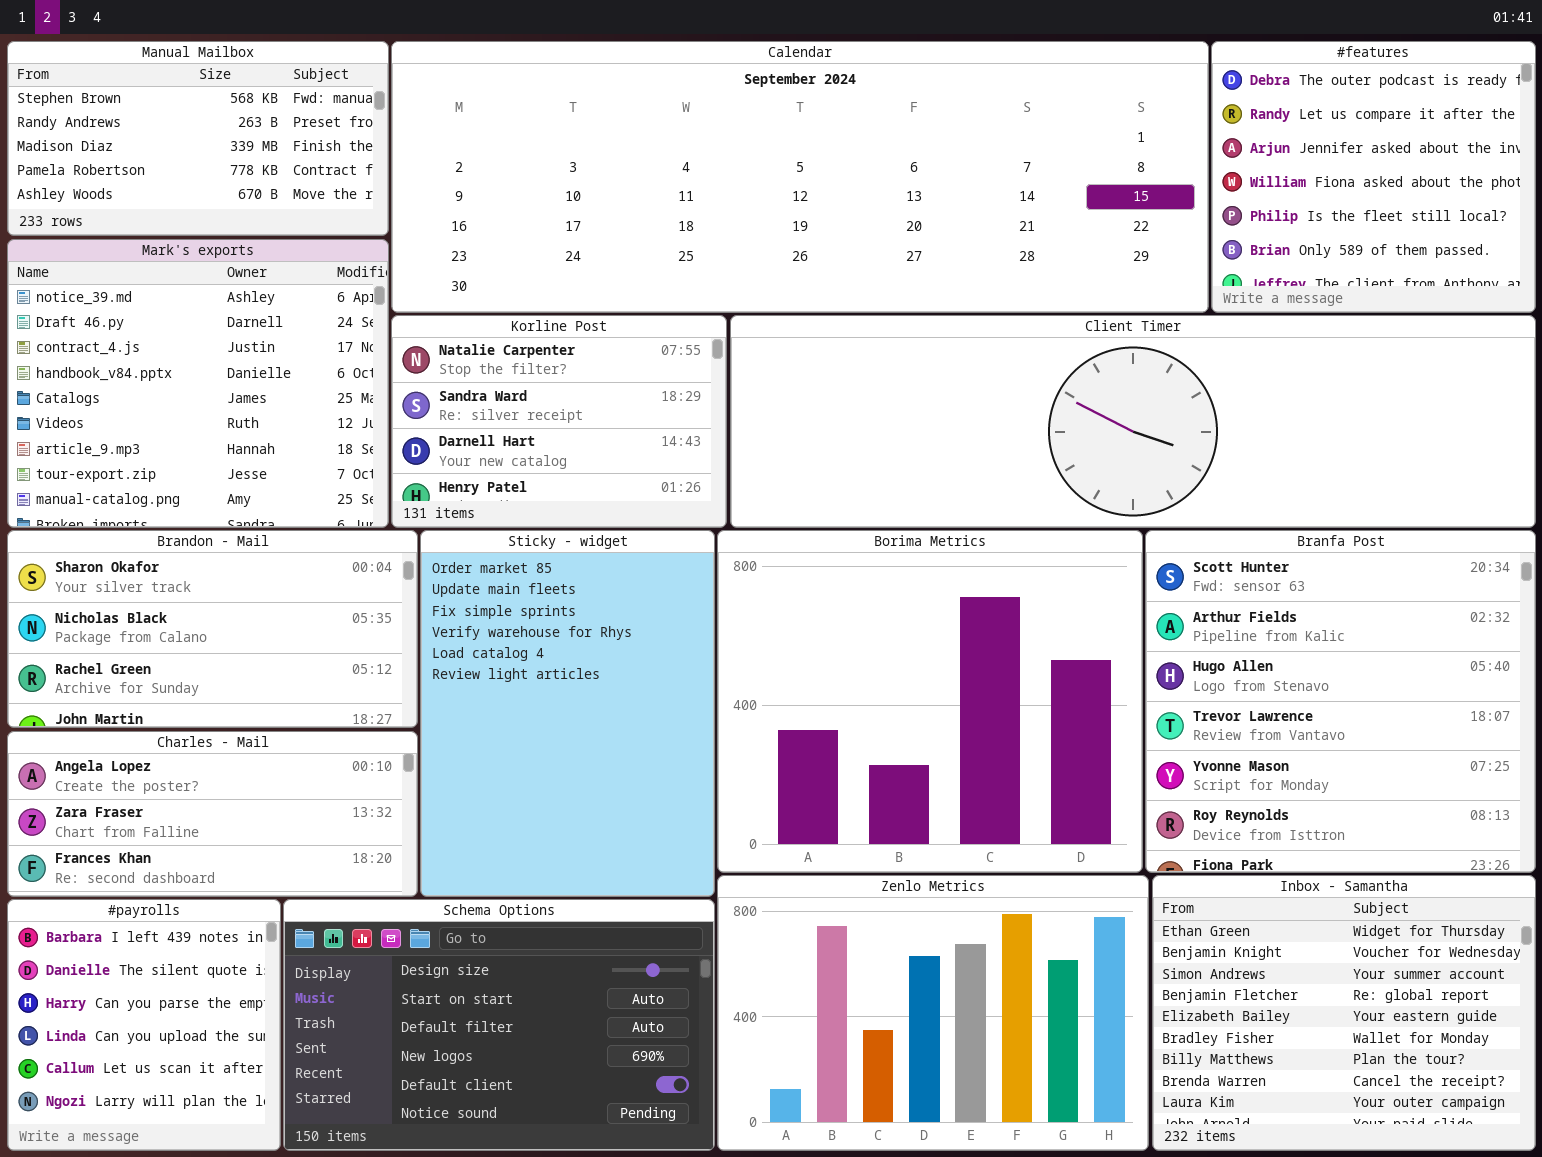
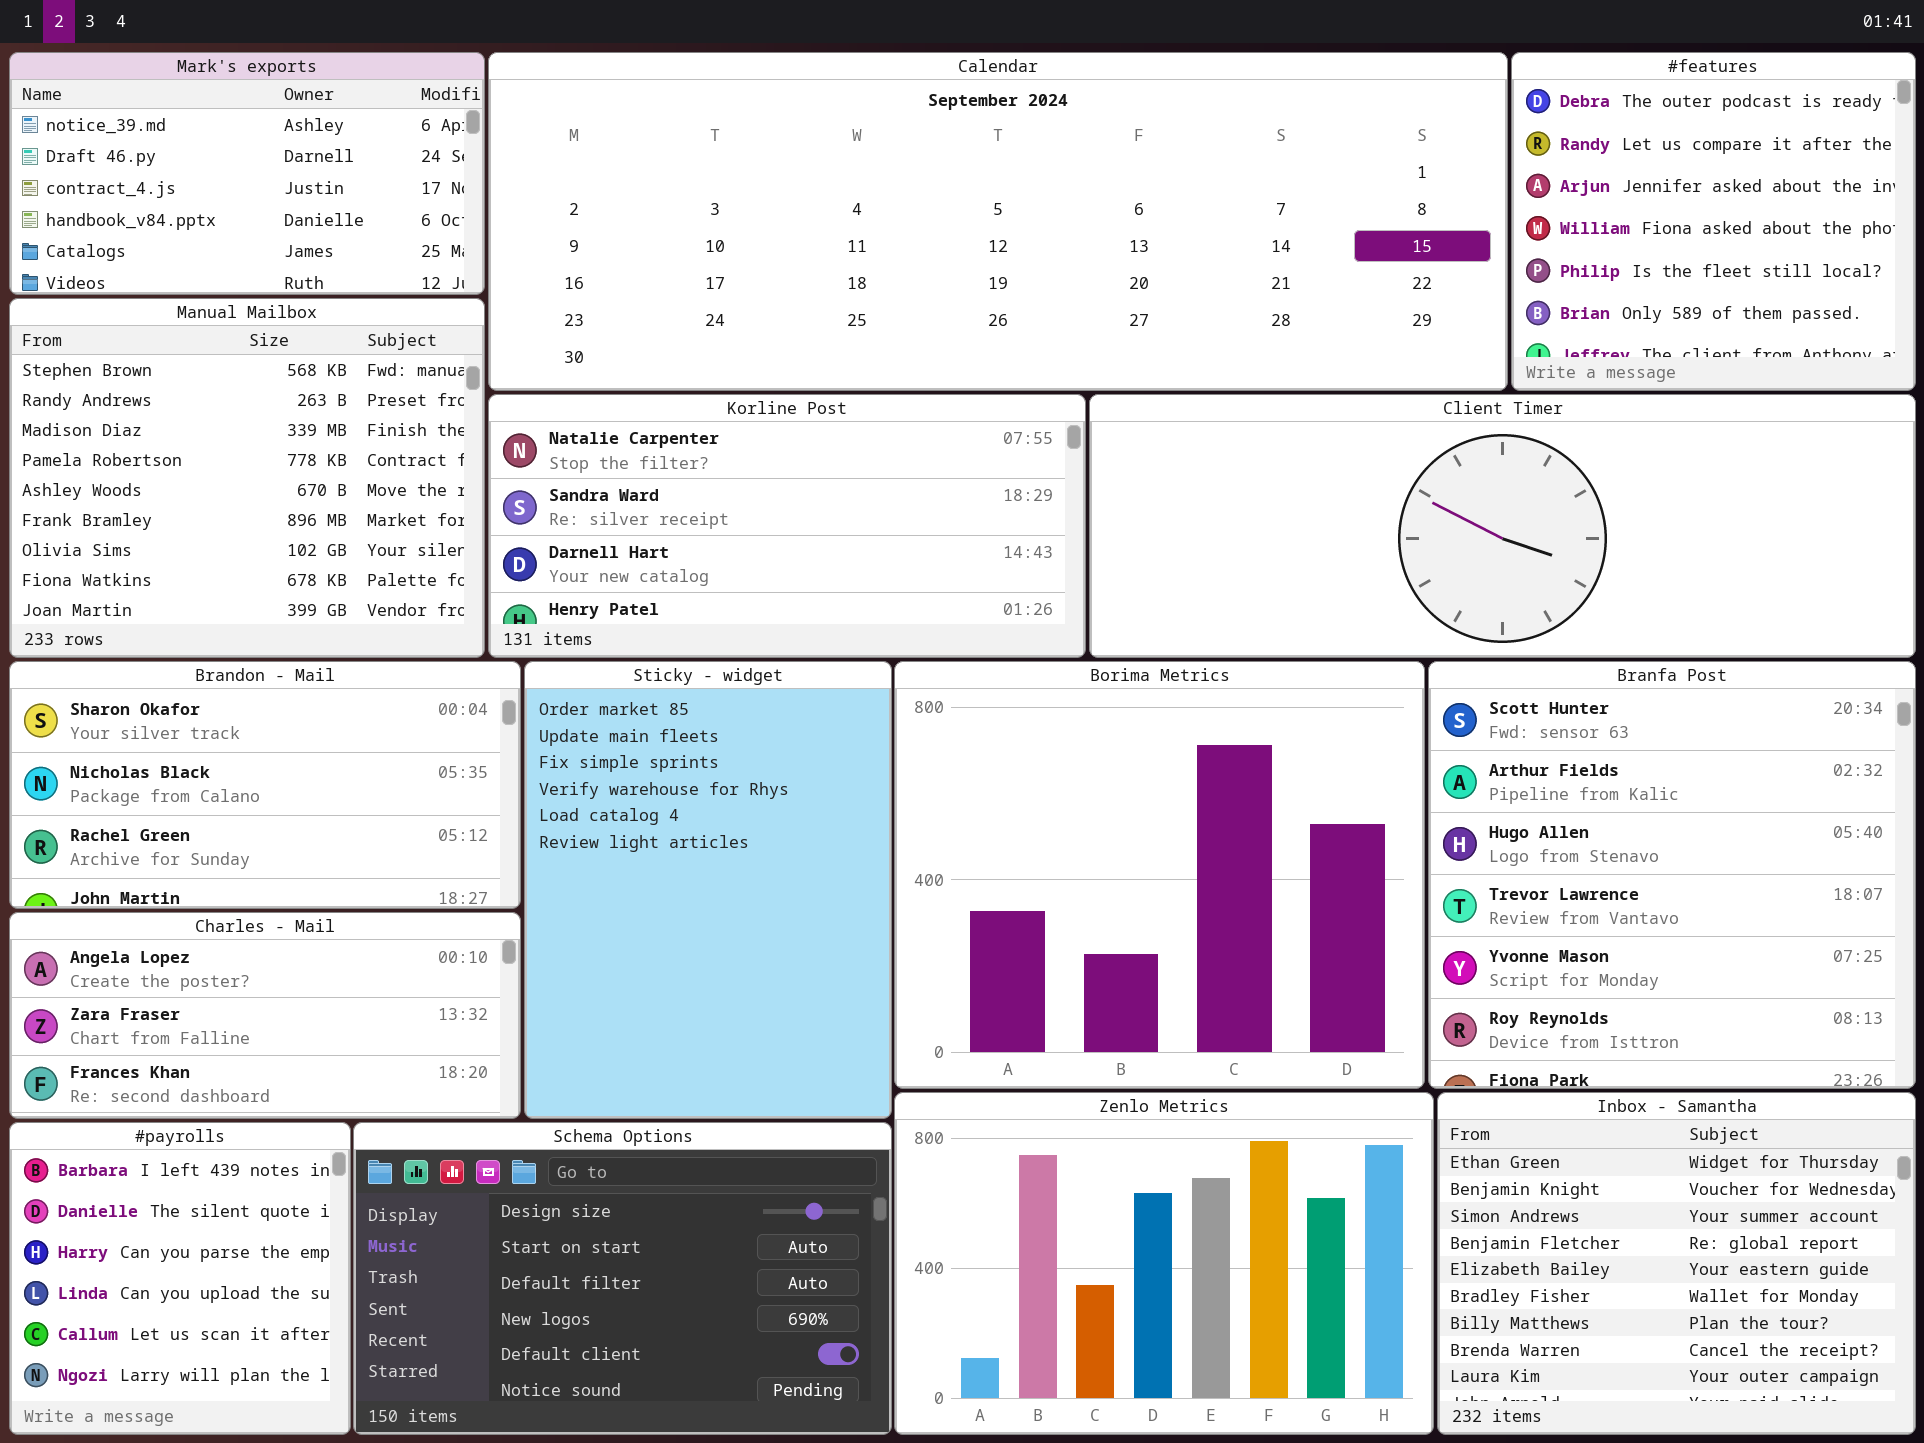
Manual Mailbox: [7,41,389,236] -> [9,298,485,658], moved, resized
Mark's exports: [7,239,389,528] -> [9,52,485,295], moved, resized
Korline Post: [391,315,727,528] -> [488,394,1086,658], resized
Client Timer: [730,315,1536,528] -> [1089,394,1916,658], resized

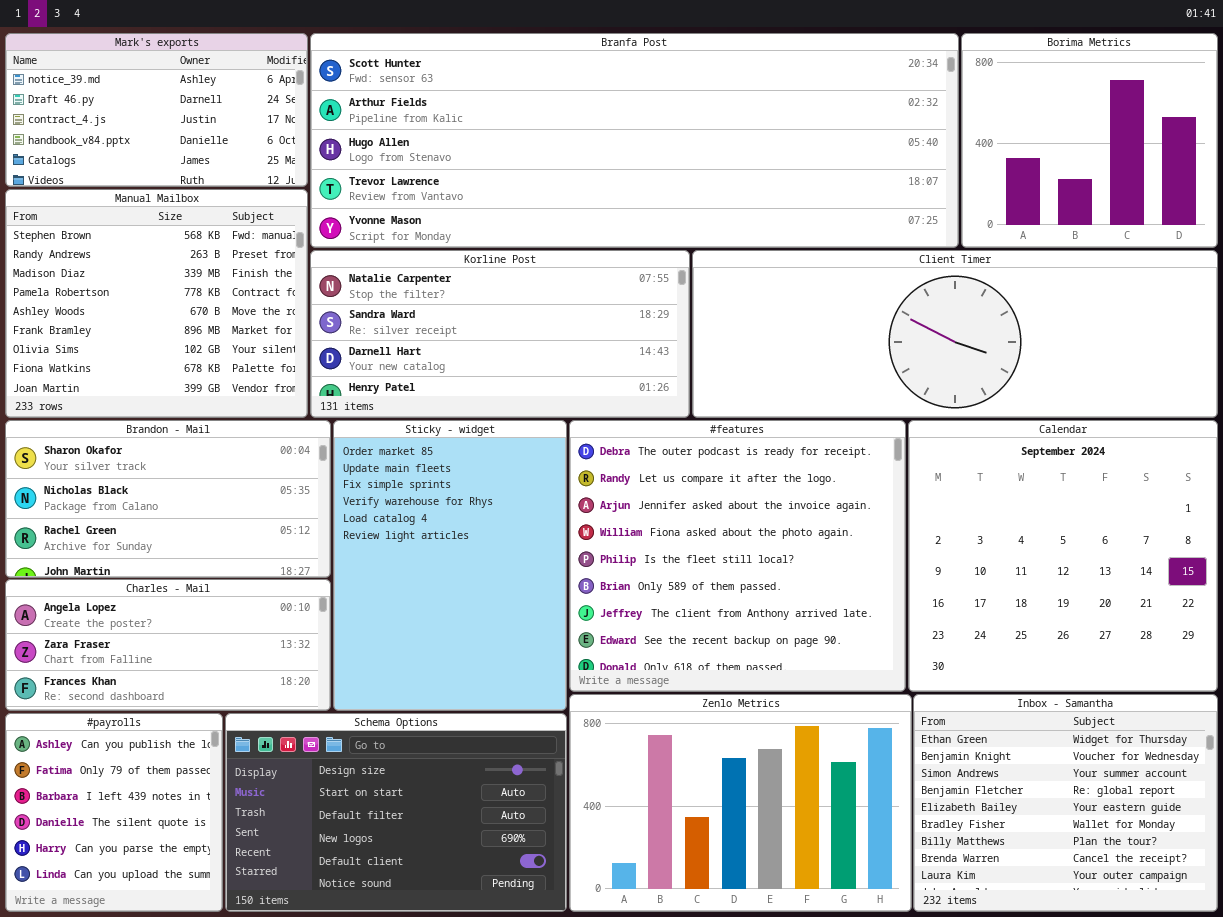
Calendar: [488,52,1508,391] -> [908,420,1218,692], moved, resized
#features: [1511,52,1916,391] -> [569,420,906,692], moved, resized
Borima Metrics: [894,661,1425,1089] -> [961,33,1218,248], moved, resized
Branfa Post: [1428,661,1916,1089] -> [310,33,959,248], moved, resized
#payrolls: [9,1122,351,1435] -> [5,713,223,912], scrolled up 2 rows

